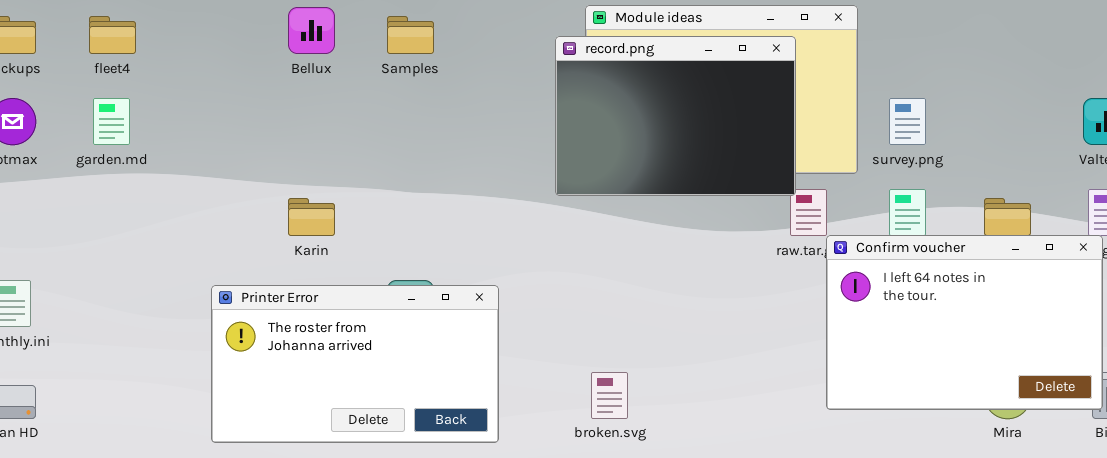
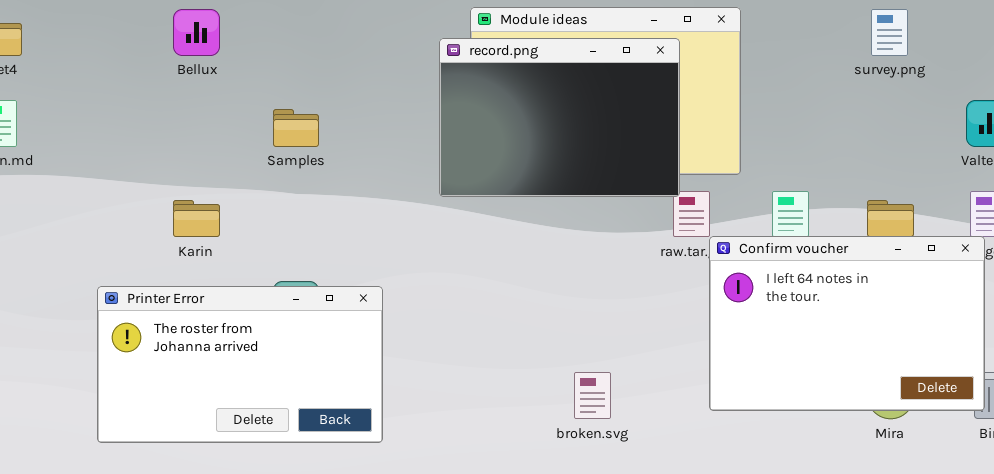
Samples: [387,16,434,54] -> [273,109,319,147], moved
survey.png: [889,98,926,145] -> [871,9,908,56], moved
broken.svg: [591,372,628,419] -> [574,372,611,419], moved

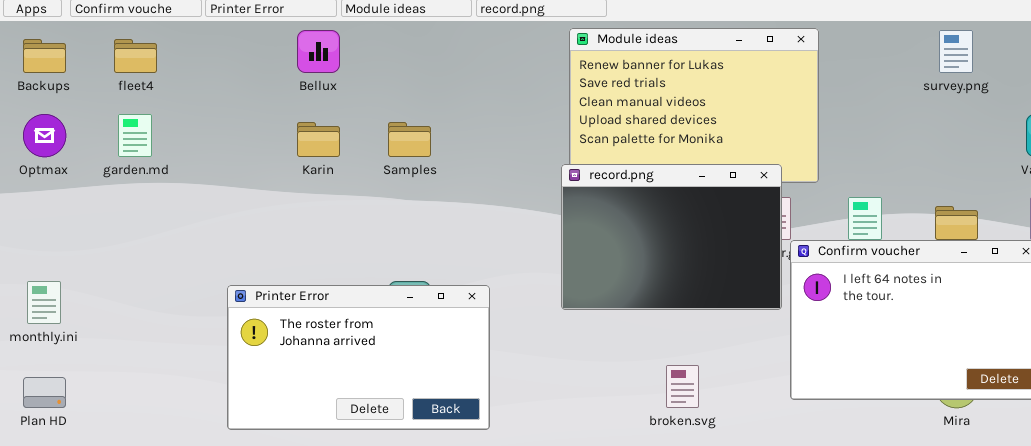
record.png: [439,38,680,197] -> [561,164,782,310], moved
Karin: [173,200,220,237] -> [297,122,340,157], moved

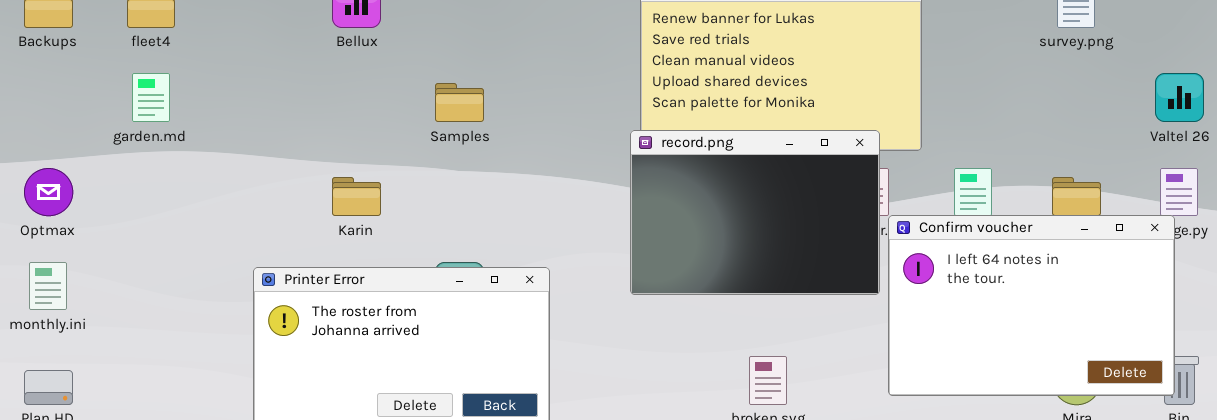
Optmax: [23,114,66,157] -> [24,168,73,216], moved
Karin: [297,122,340,157] -> [332,177,381,216], moved

